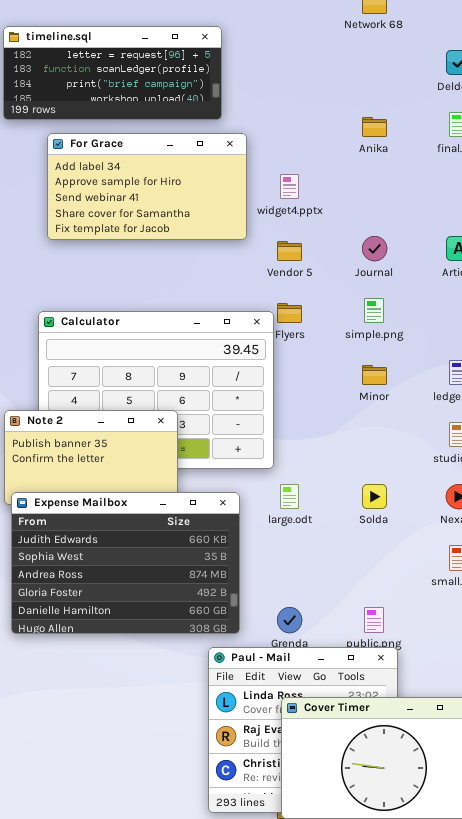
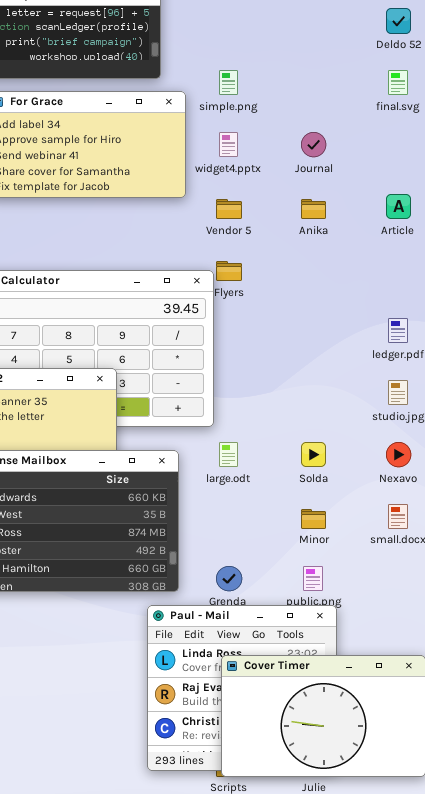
Anika: [362,117,387,137] -> [301,199,326,219], moved
Journal: [362,236,387,261] -> [301,132,326,157], moved
simple.png: [364,298,384,323] -> [219,70,238,95], moved
Minor: [362,365,387,385] -> [301,509,326,529], moved

